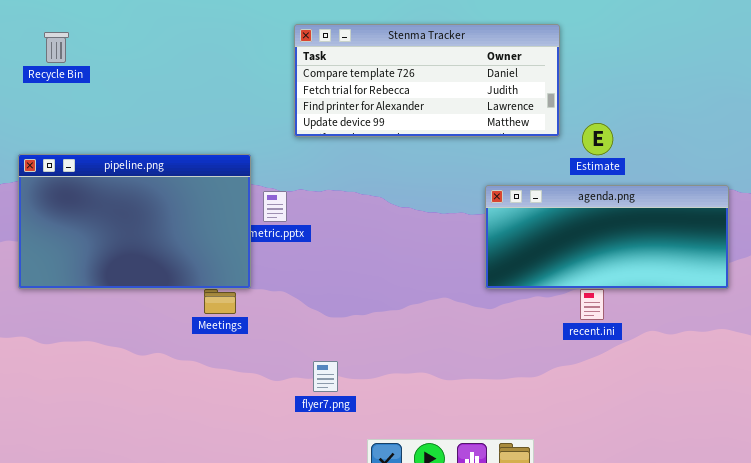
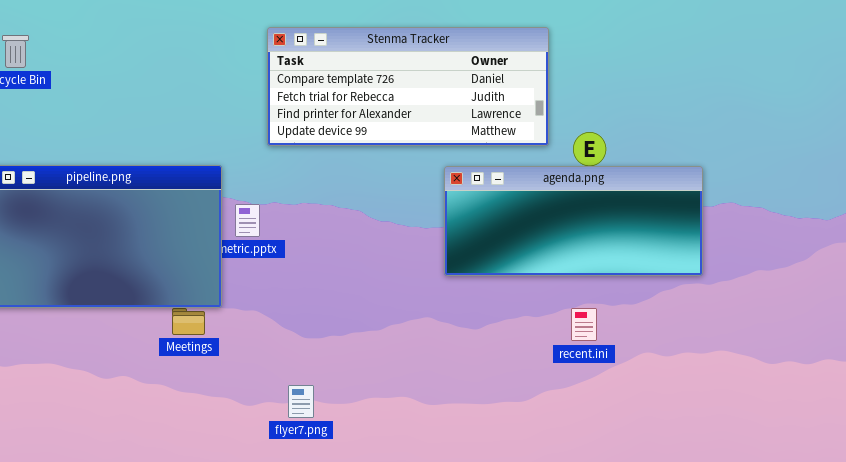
agenda.png: [485,185,729,289] -> [444,166,703,276], moved

